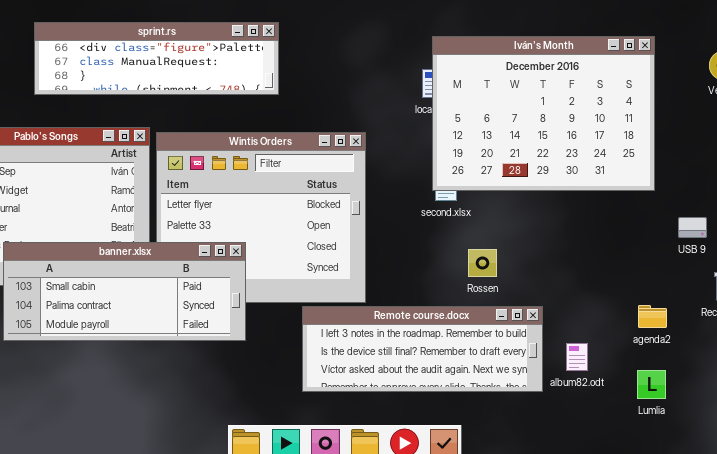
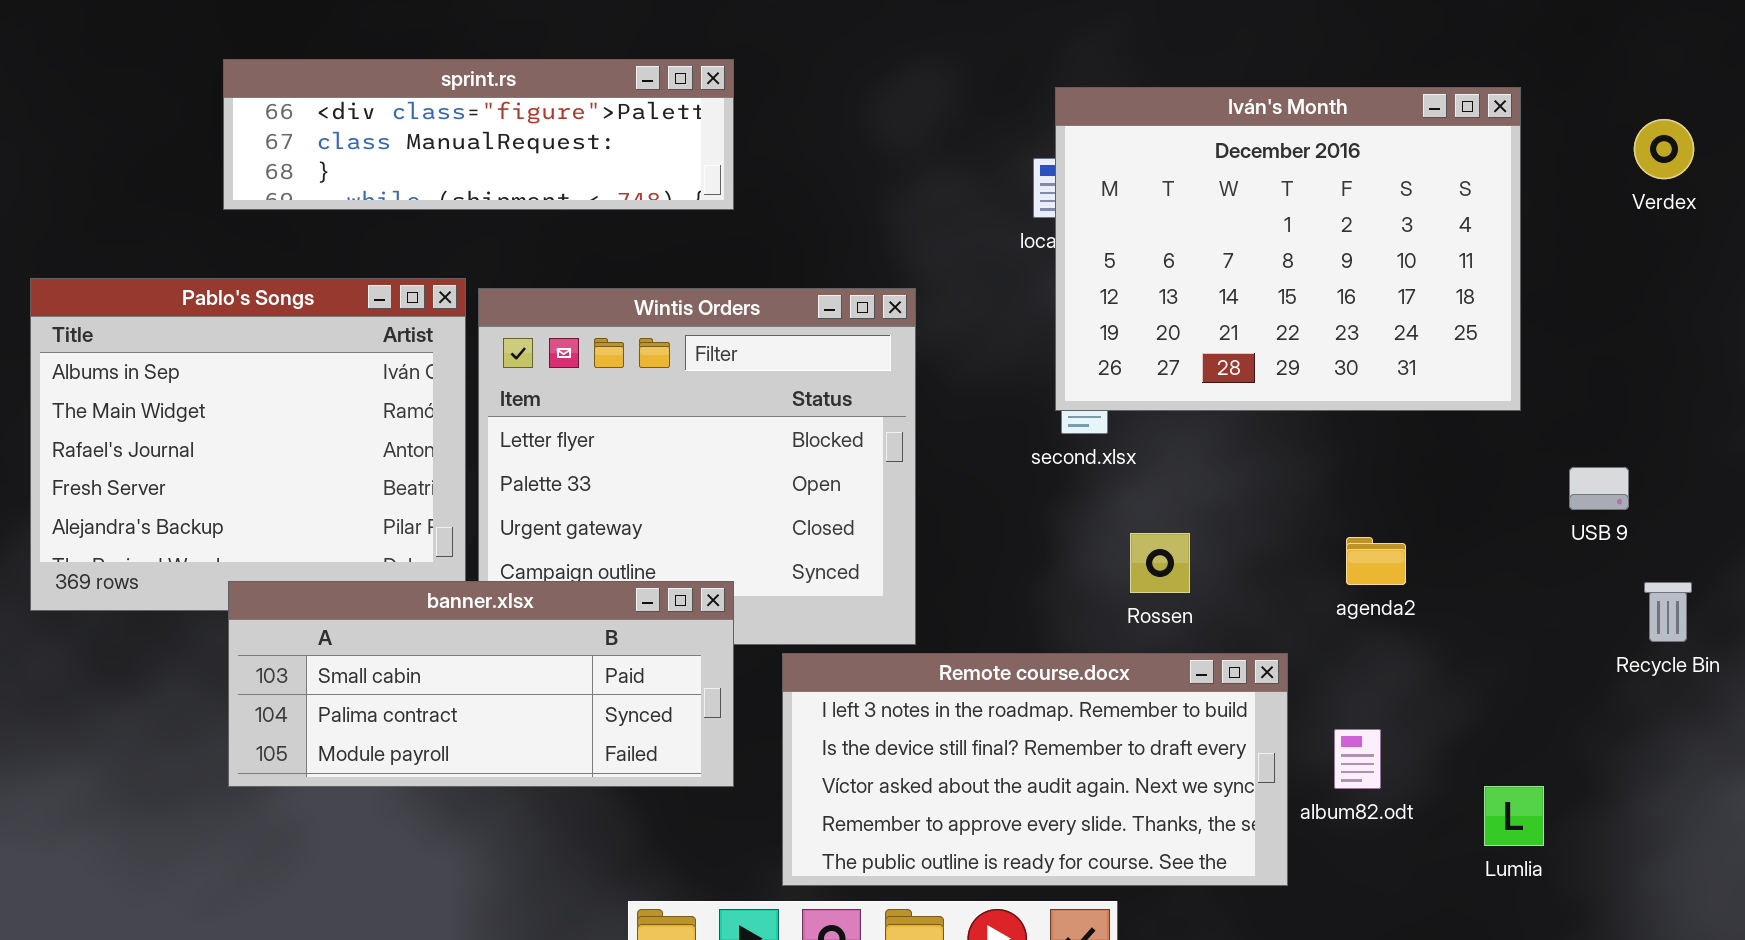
banner.xlsx: [3,242,246,341] -> [228,581,734,787], moved
agenda2: [638,305,667,328] -> [1346,537,1406,585], moved
Remote course.docx: [302,306,543,392] -> [782,653,1288,886], resized

